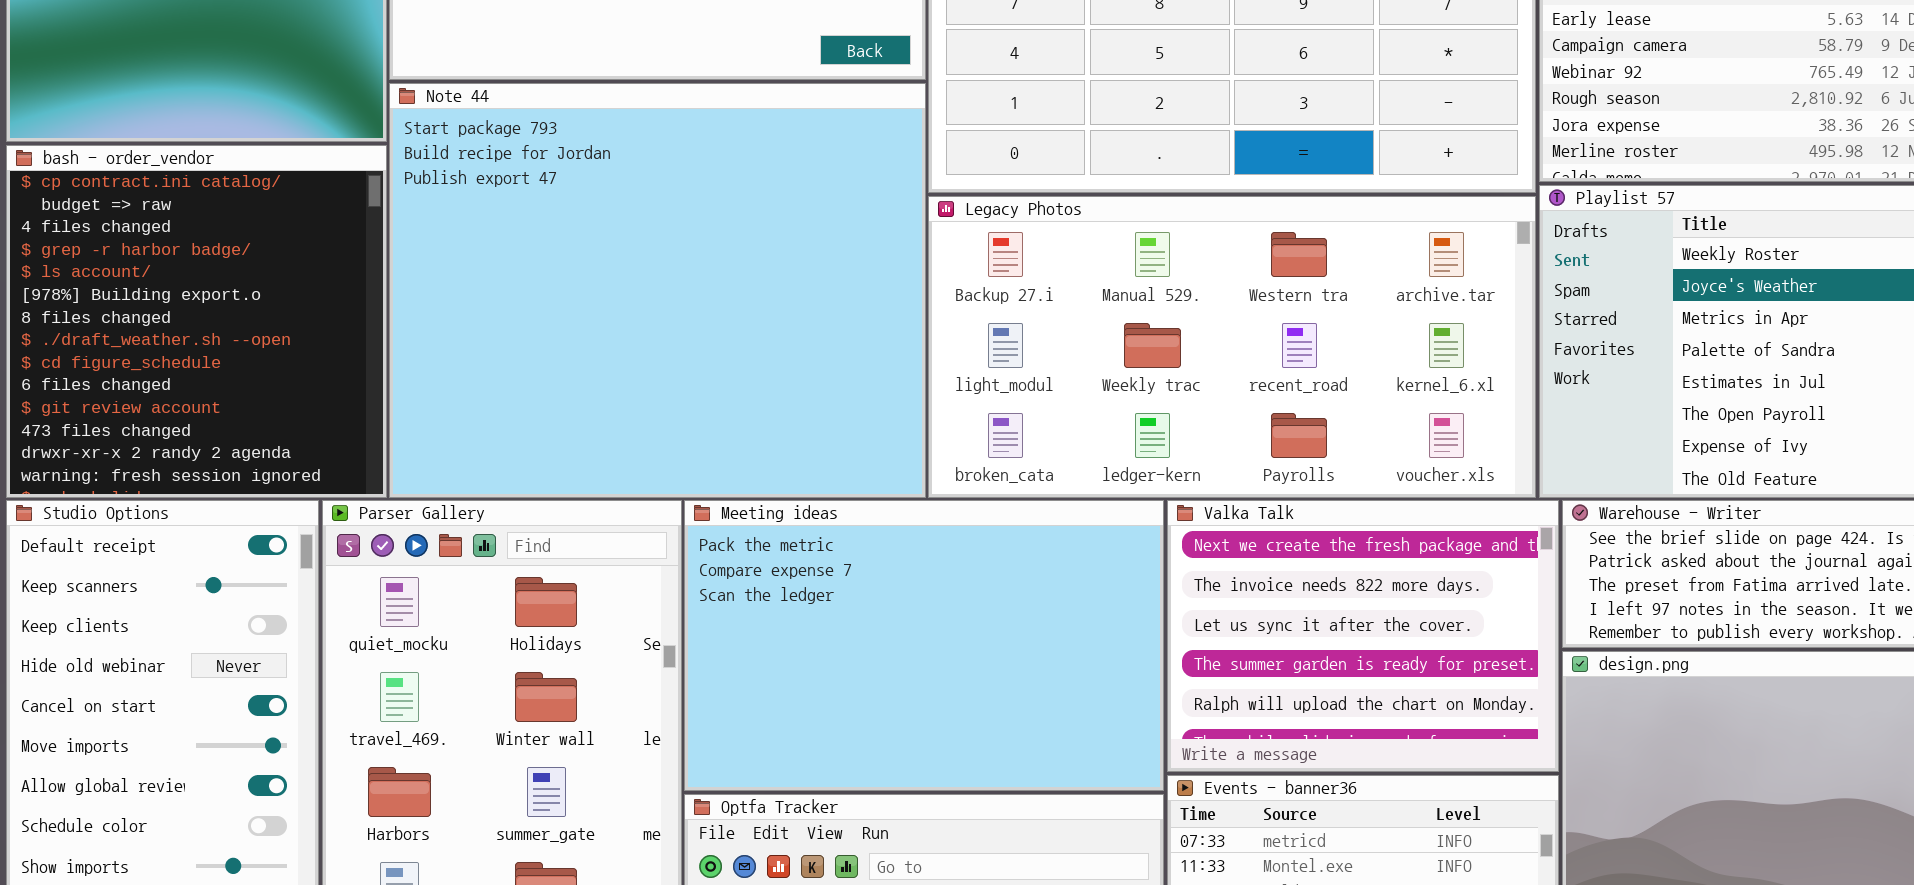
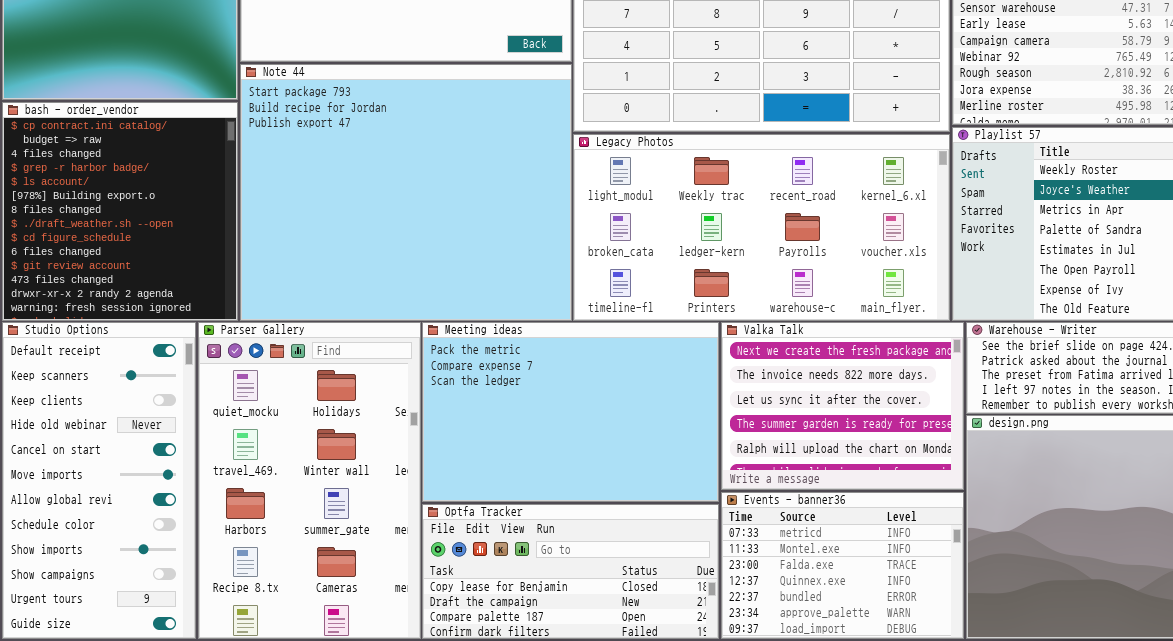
Legacy Photos: [928,196,1536,498] -> [573,134,950,321], scrolled down 1 row

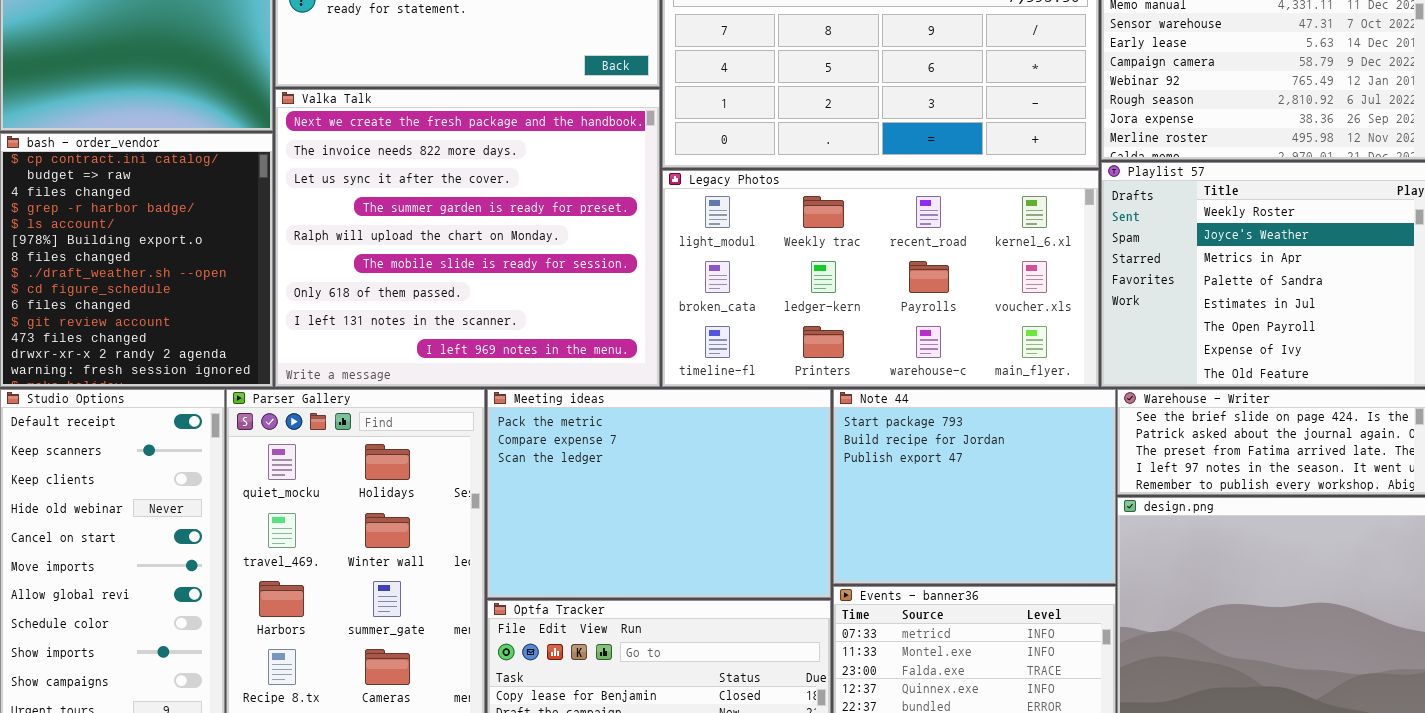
Note 44: [240,64,572,321] -> [833,389,1116,584], moved, resized
Valka Talk: [721,322,964,490] -> [275,89,660,387], moved, resized

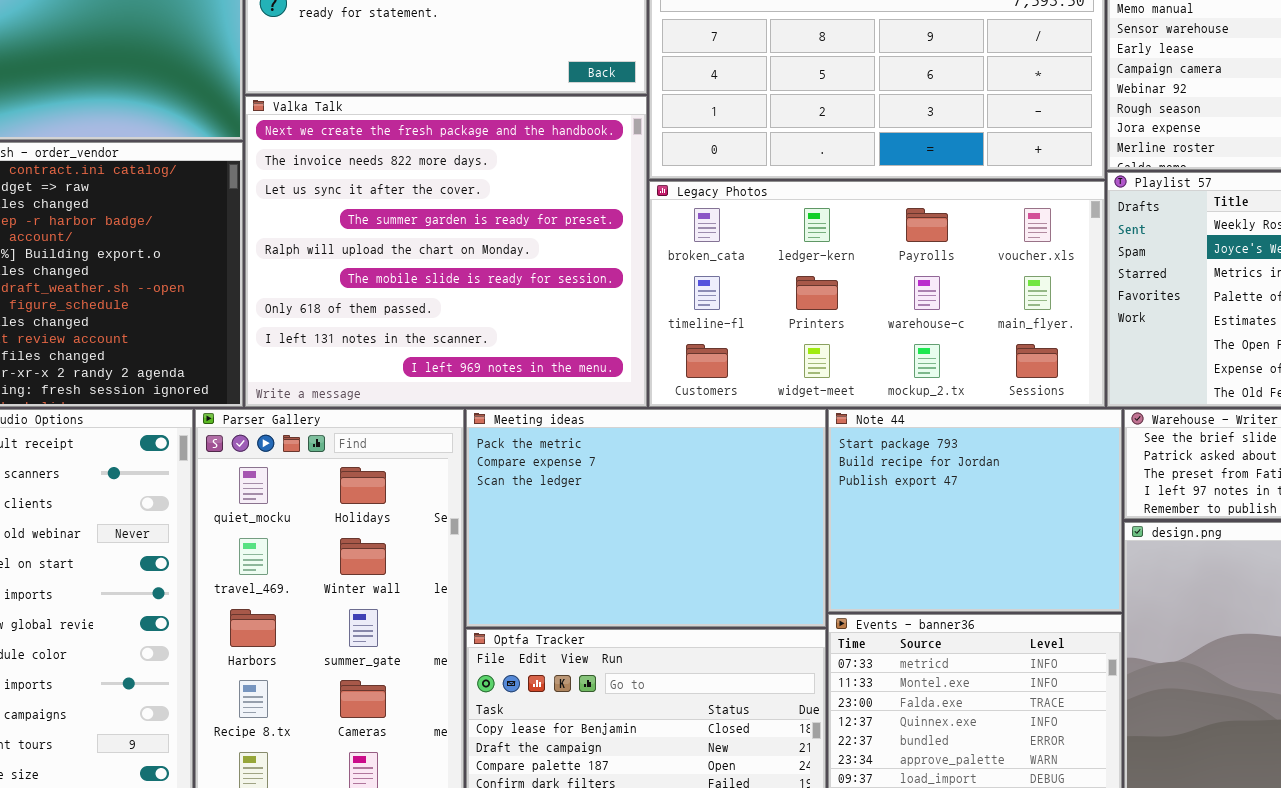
Legacy Photos: [662,170,1099,387] -> [649,181,1105,407], scrolled down 1 row

